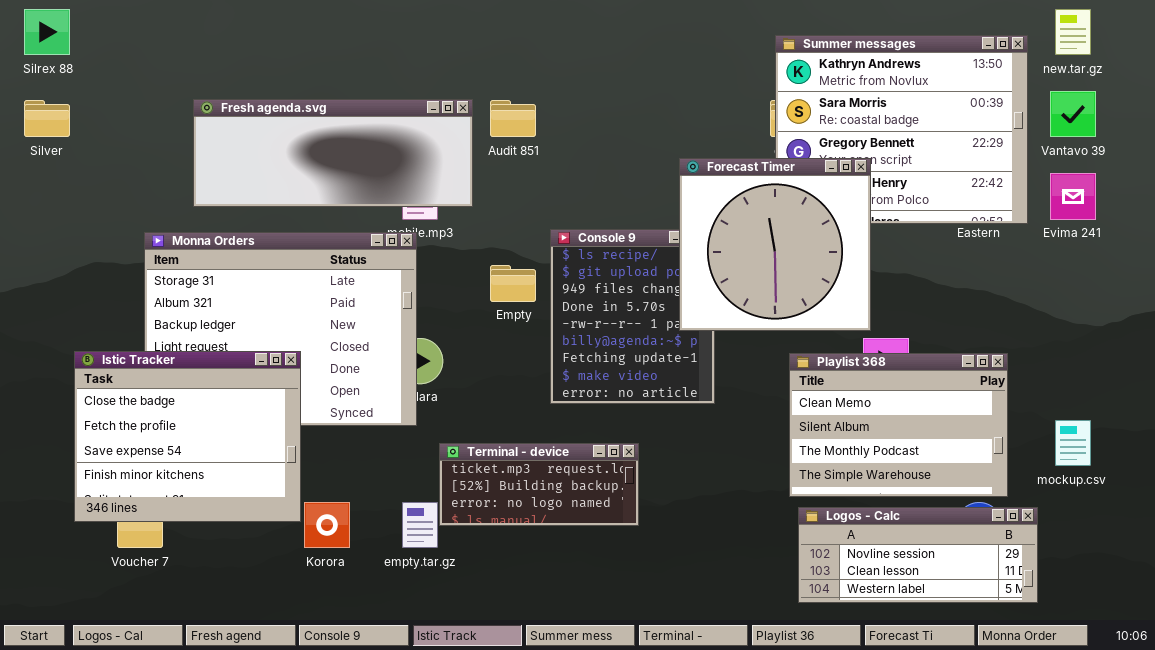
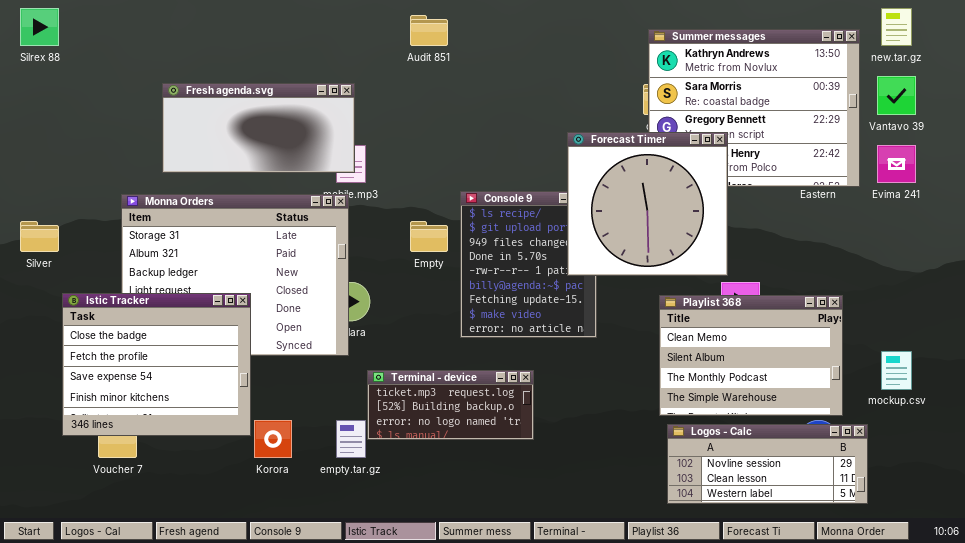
Fresh agenda.svg: [193,99,473,207] -> [162,83,355,173], resized
Silver: [24,100,70,137] -> [20,221,59,252], moved
Audit 851: [490,100,536,137] -> [410,15,448,46], moved

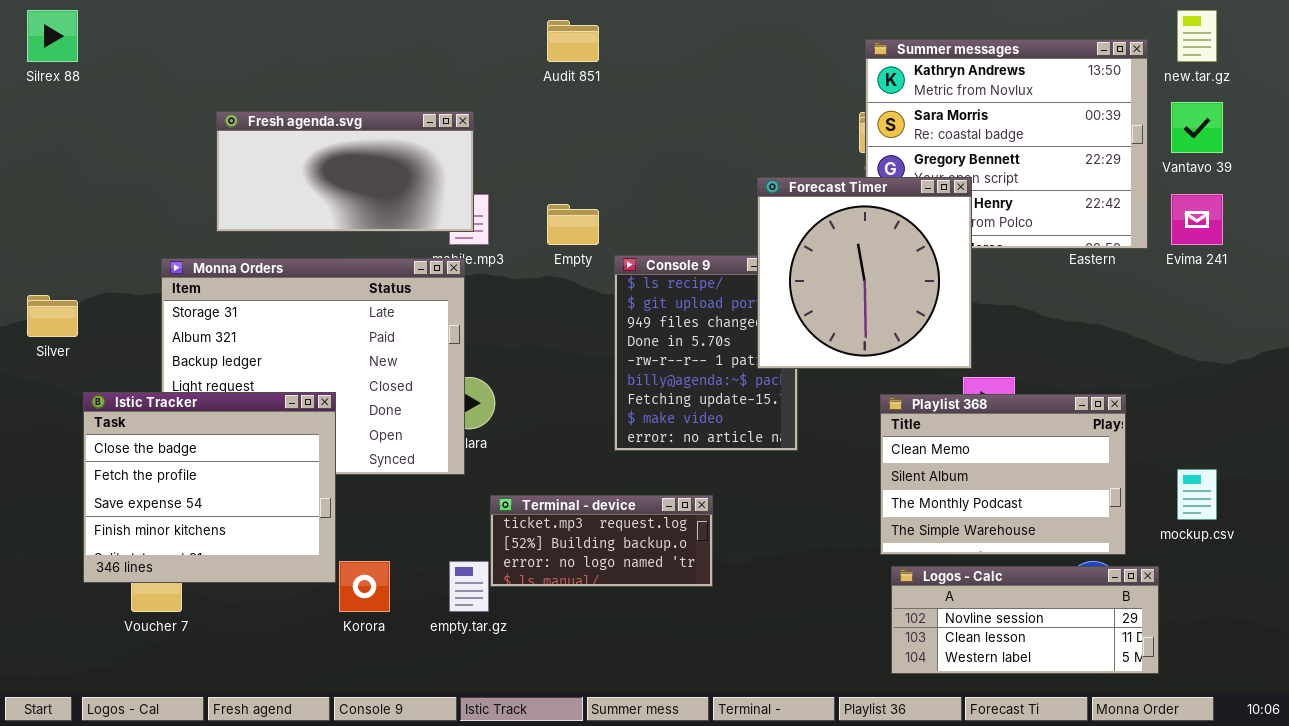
Empty: [410,221,448,252] -> [547,204,599,245], moved

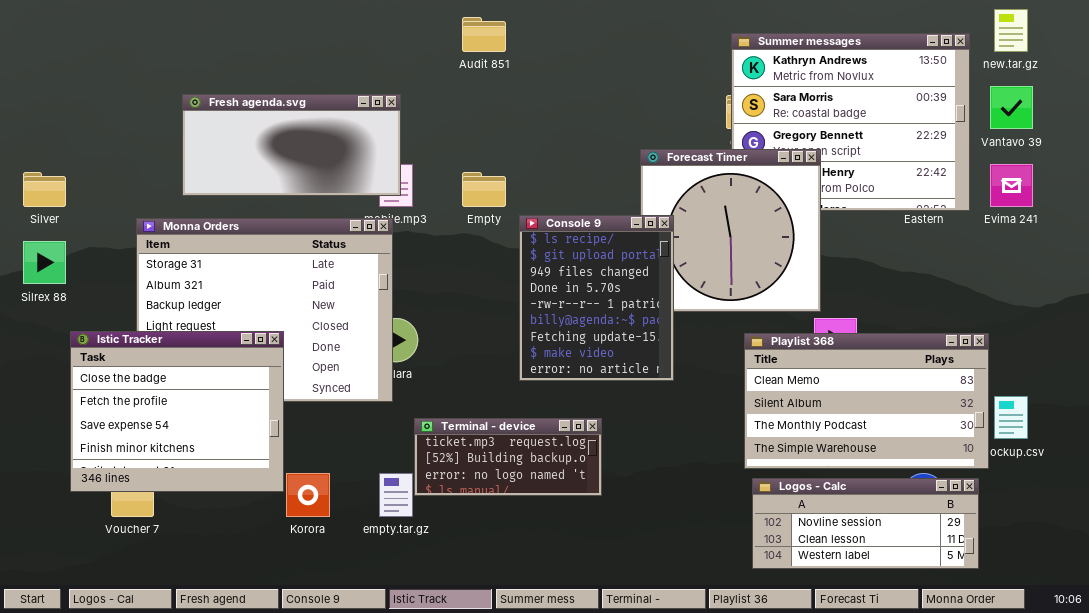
Silrex 88: [27,10,78,62] -> [23,241,66,284], moved
Console 9: [614,255,798,451] -> [519,215,674,381], raised
Silver: [27,295,78,337] -> [23,172,66,207], moved
Playlist 368: [880,394,1126,555] -> [744,333,989,469], resized

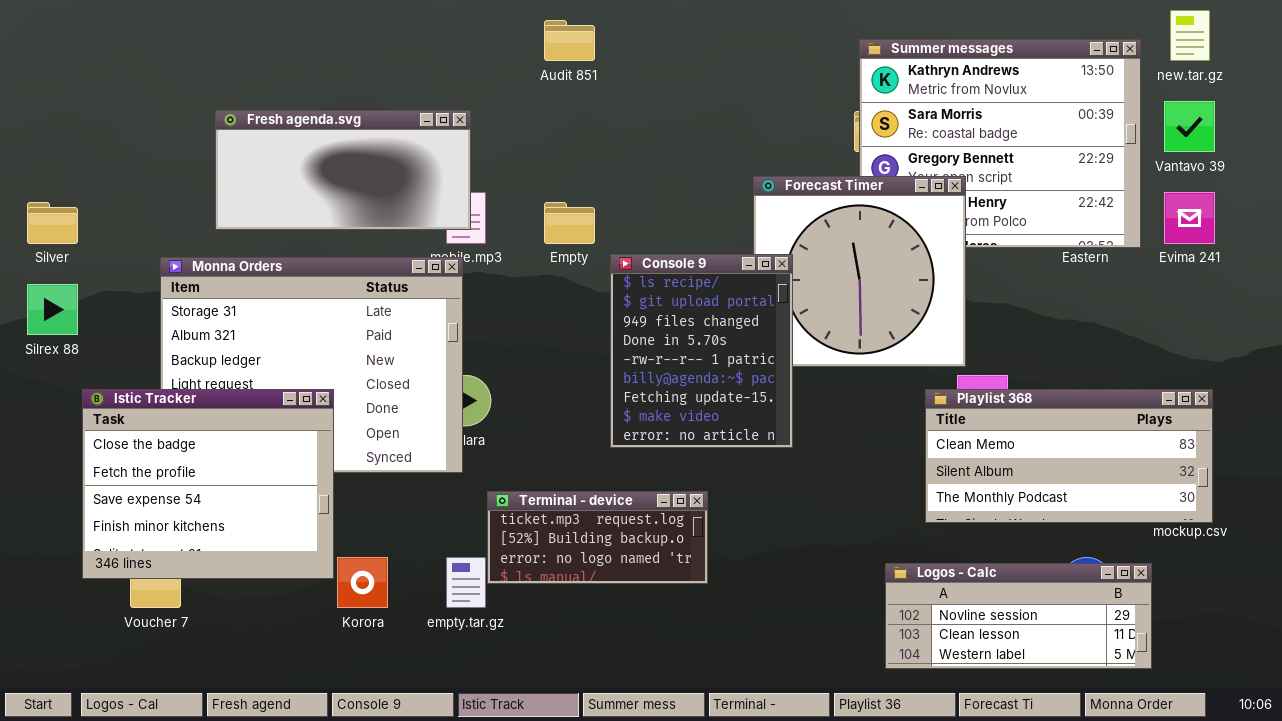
Playlist 368: [744,333,989,469] -> [925,389,1213,523], moved, resized

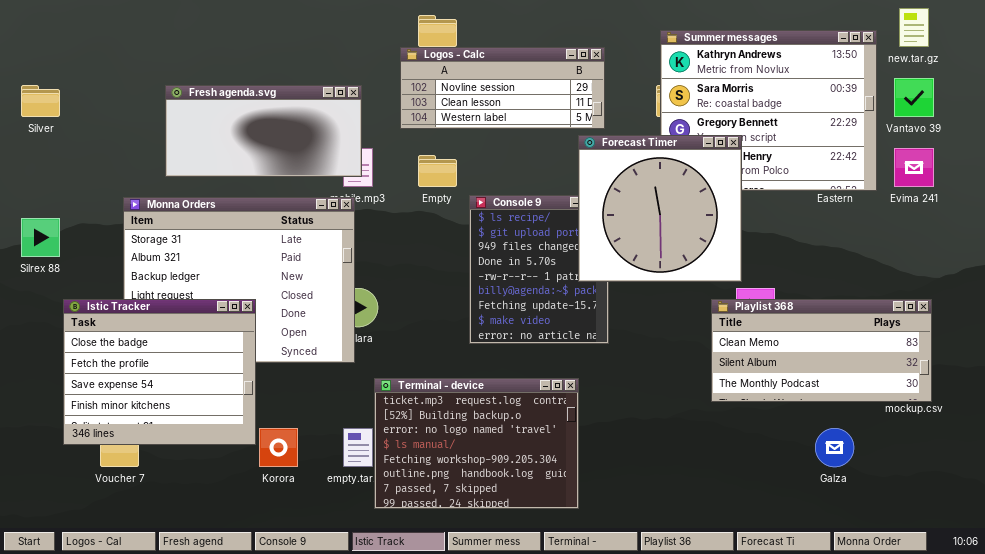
Forecast Timer: [753,176,966,367] -> [578,135,742,282], raised
Silver: [27,202,78,244] -> [21,85,60,117], moved
Terminal - device: [487,491,708,584] -> [374,378,579,509], resized
Logos - Calc: [885,563,1152,669] -> [400,47,605,129], moved

